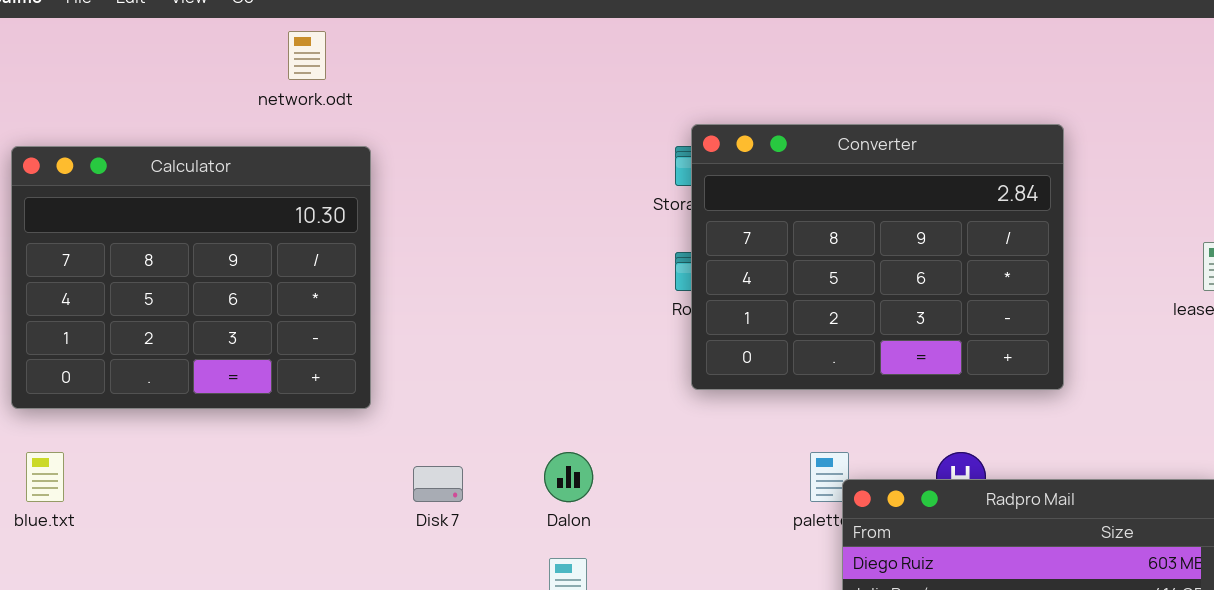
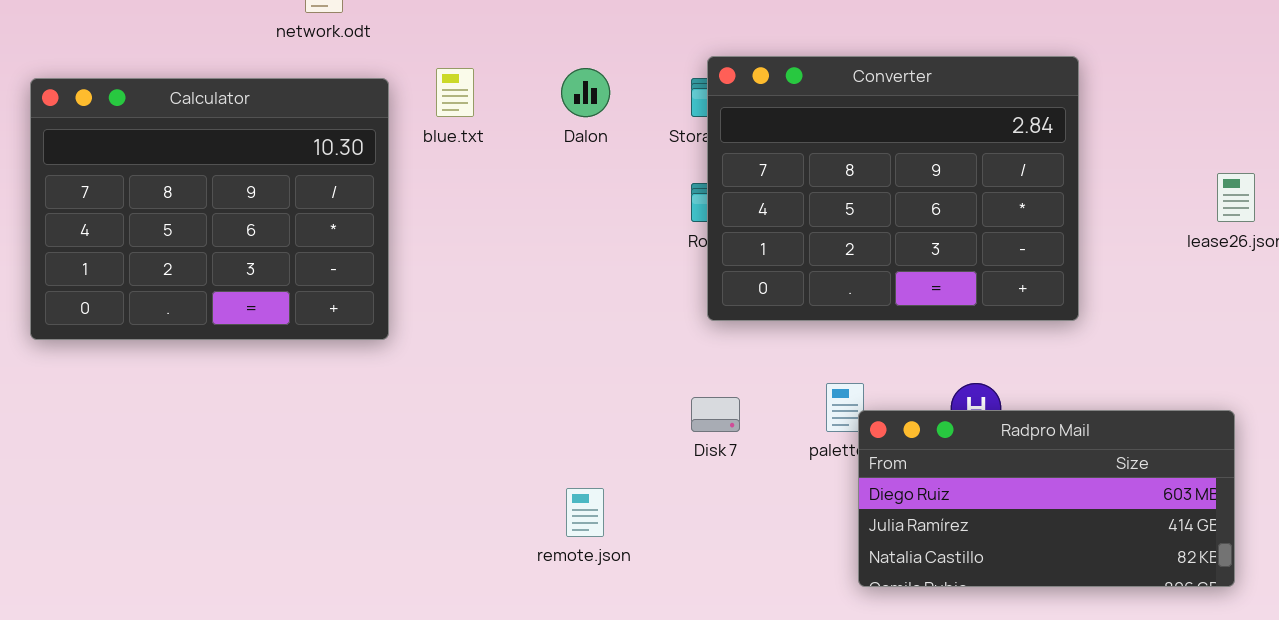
blue.txt: [26,452,64,502] -> [436,68,474,117], moved
Dalon: [544,452,593,502] -> [561,68,610,117], moved
Disk 7: [413,466,463,502] -> [691,397,740,432], moved

